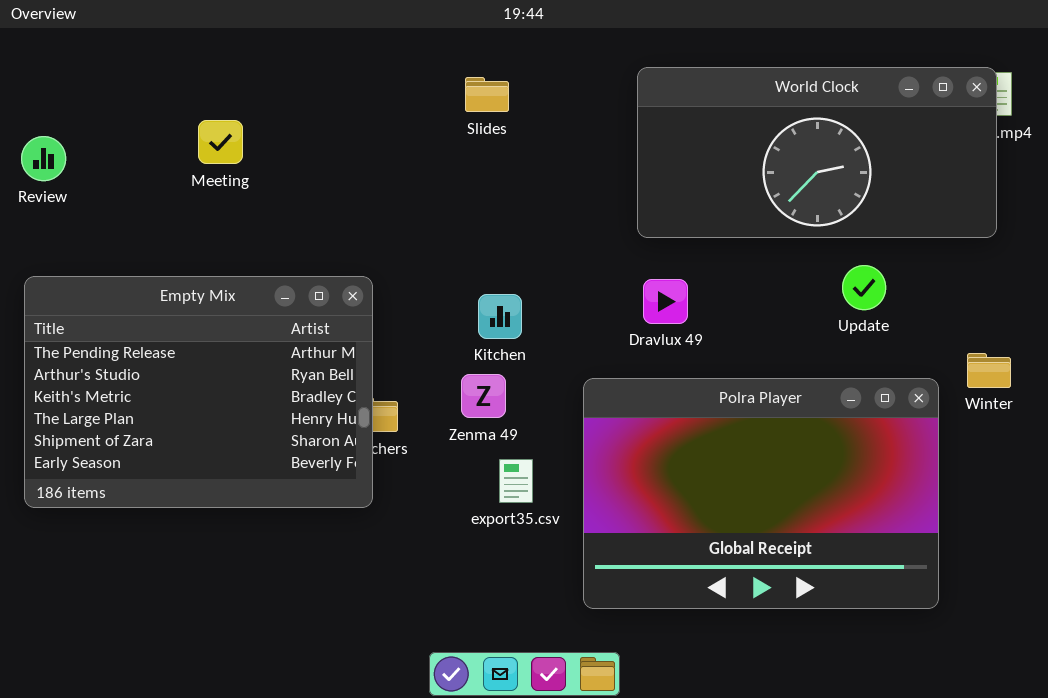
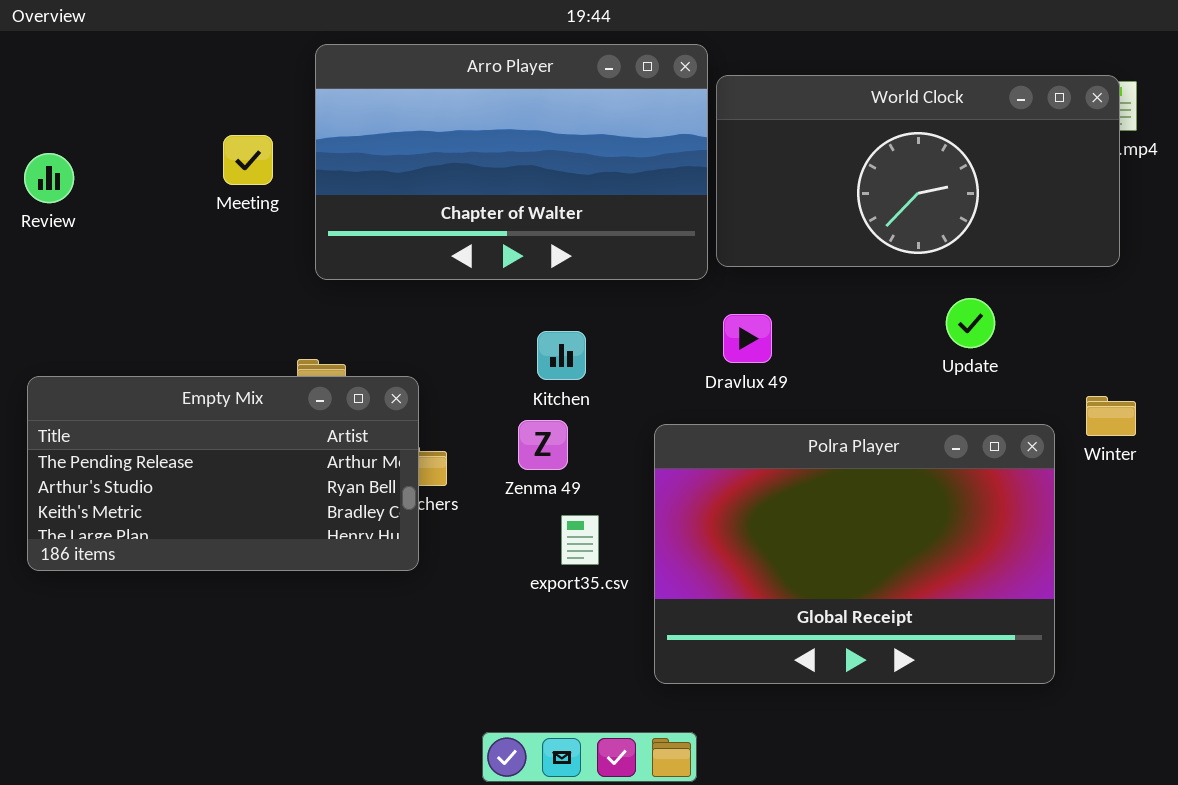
Arro Player: none -> [315,44,708,280], opened
Empty Mix: [24,276,373,508] -> [27,376,419,571], resized

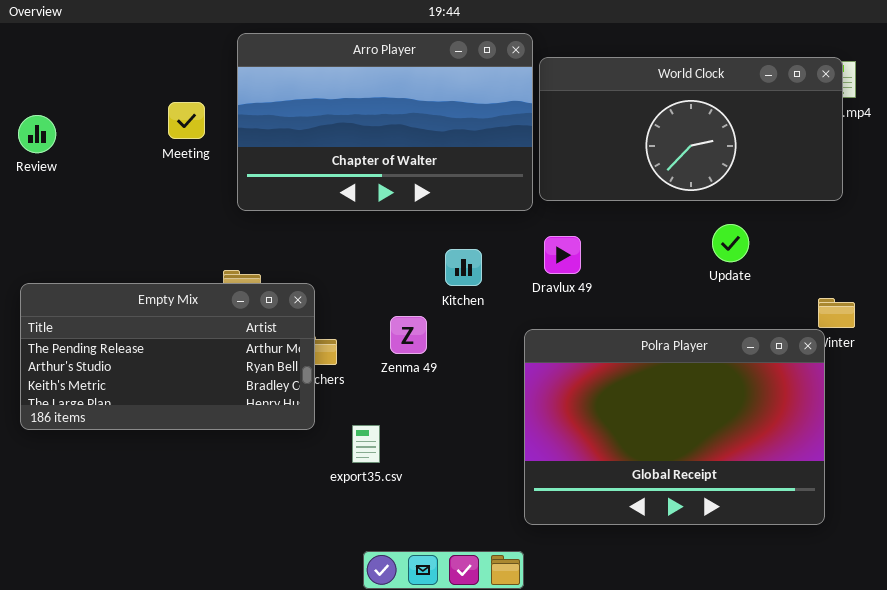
Kitchen: [537,331,586,380] -> [445,249,482,286], moved
Polra Player: [654,424,1055,684] -> [524,329,825,525], moved
export35.csv: [561,515,599,565] -> [352,425,380,463], moved

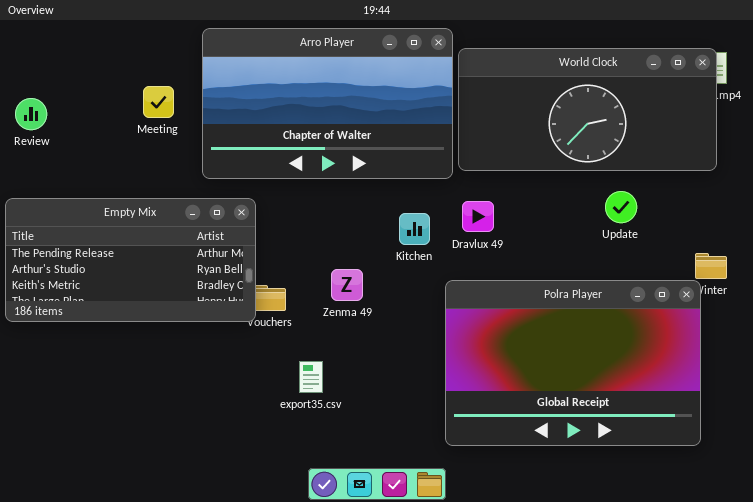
Kitchen: [445,249,482,286] -> [399,213,430,245], moved
Empty Mix: [20,283,315,430] -> [5,198,256,322], moved

